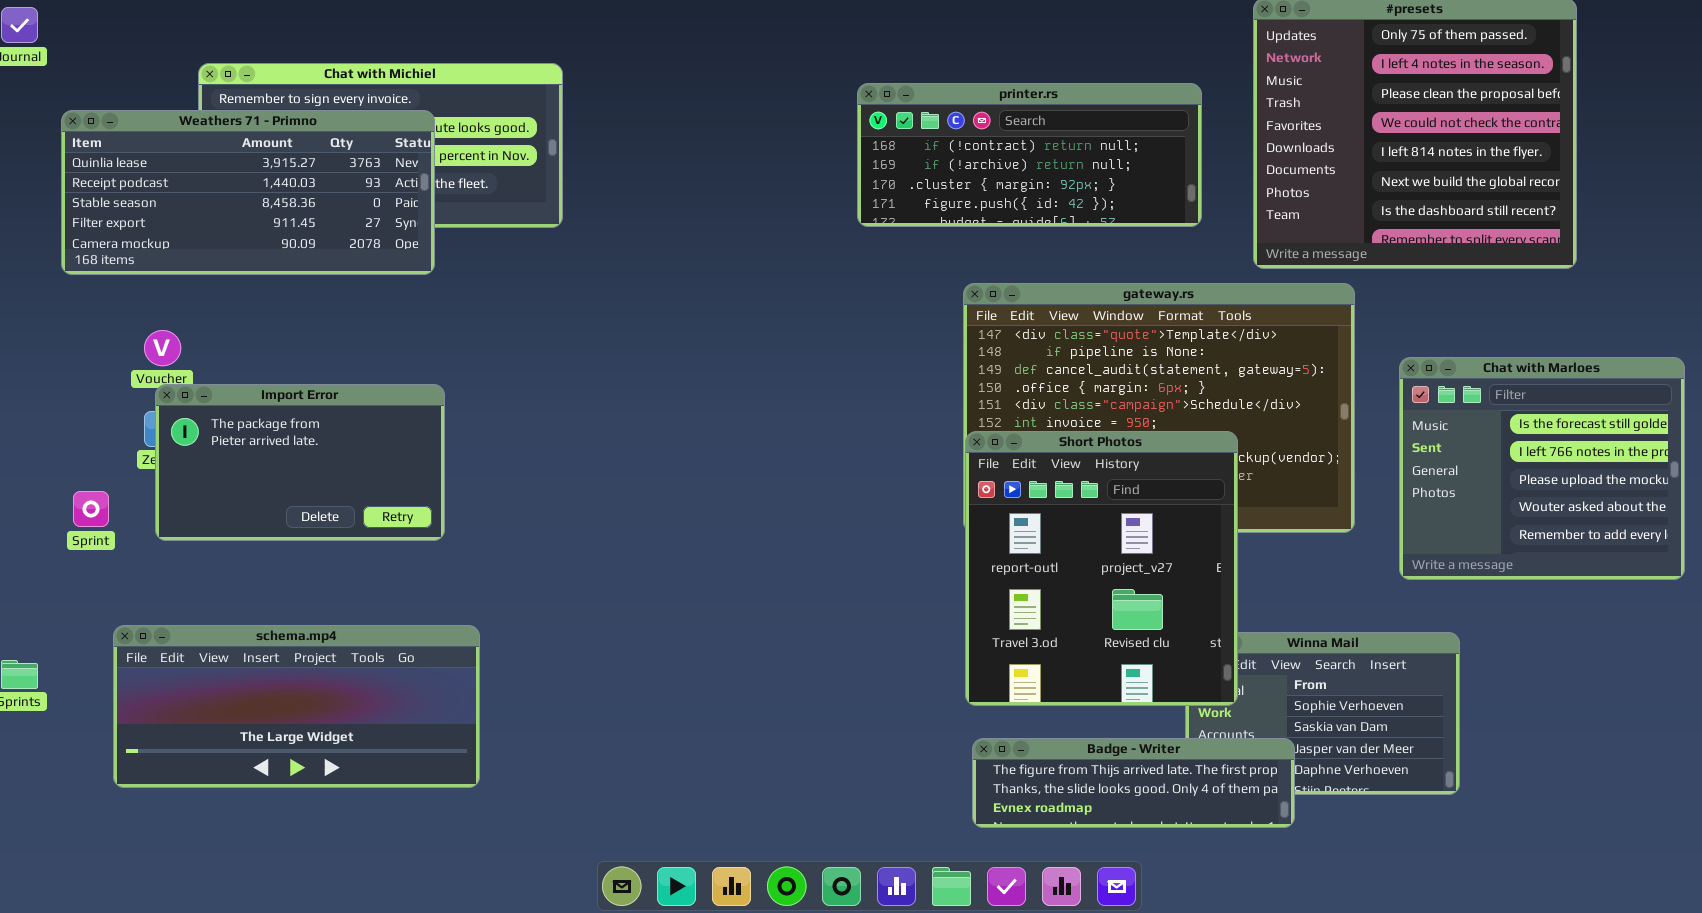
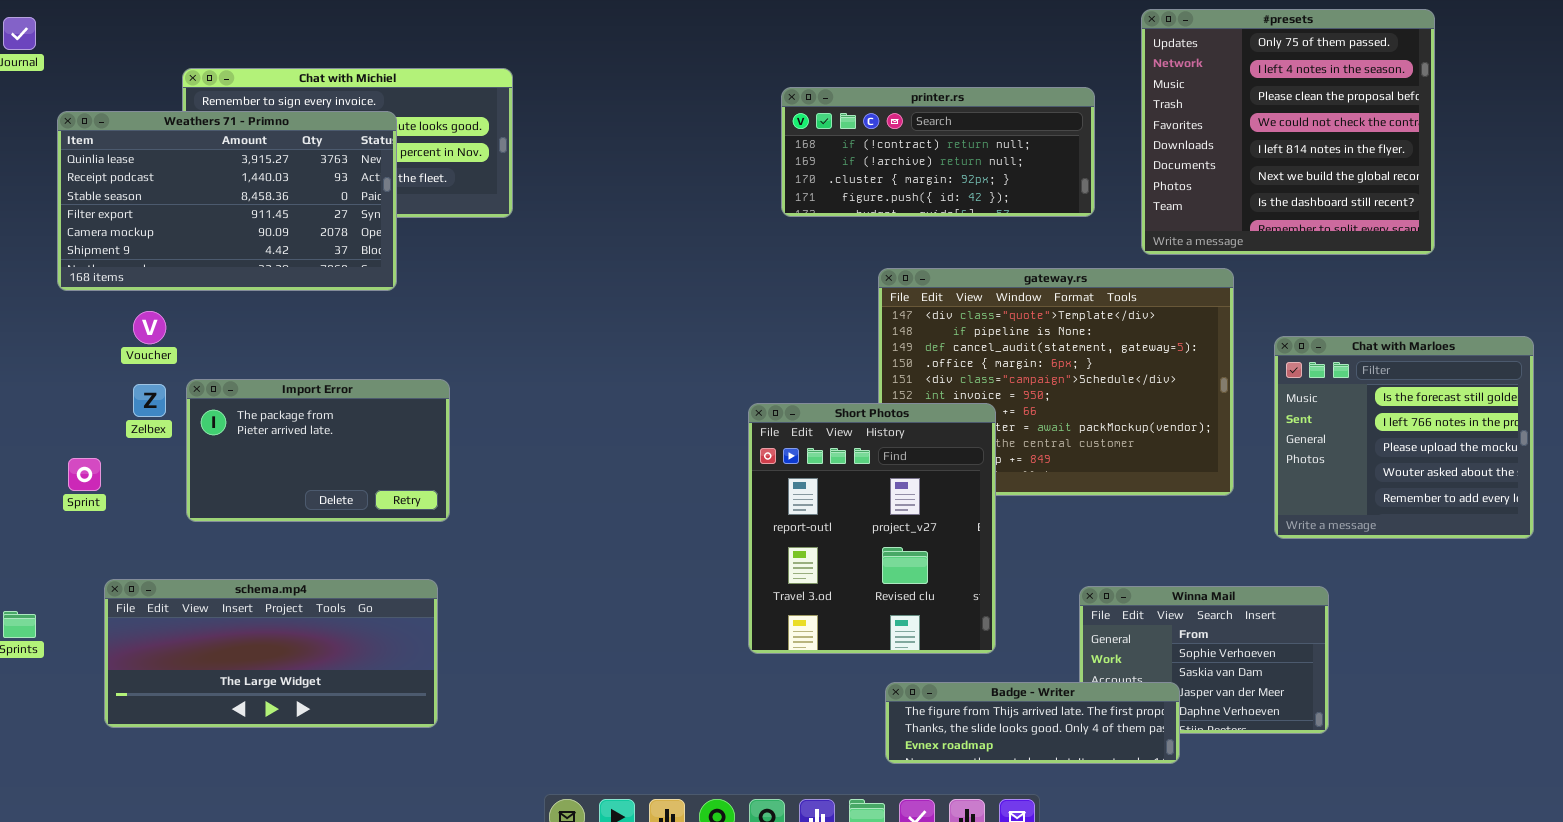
Weathers 71 - Primno: [61,110,435,275] -> [57,111,397,291], resized
Import Error: [155,384,445,541] -> [186,379,450,522], moved
Short Photos: [965,431,1238,706] -> [748,403,996,654], moved

